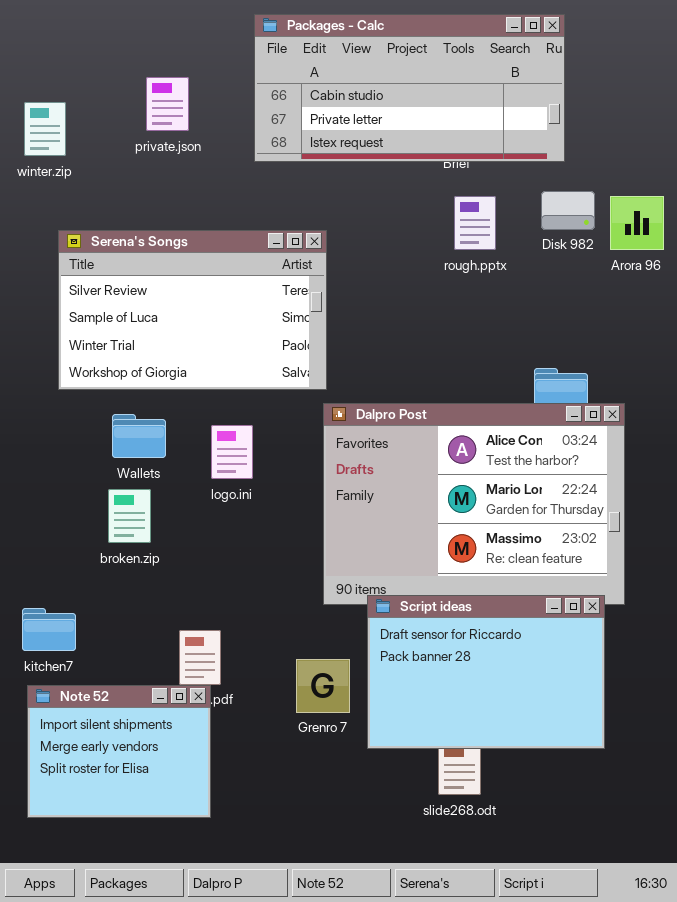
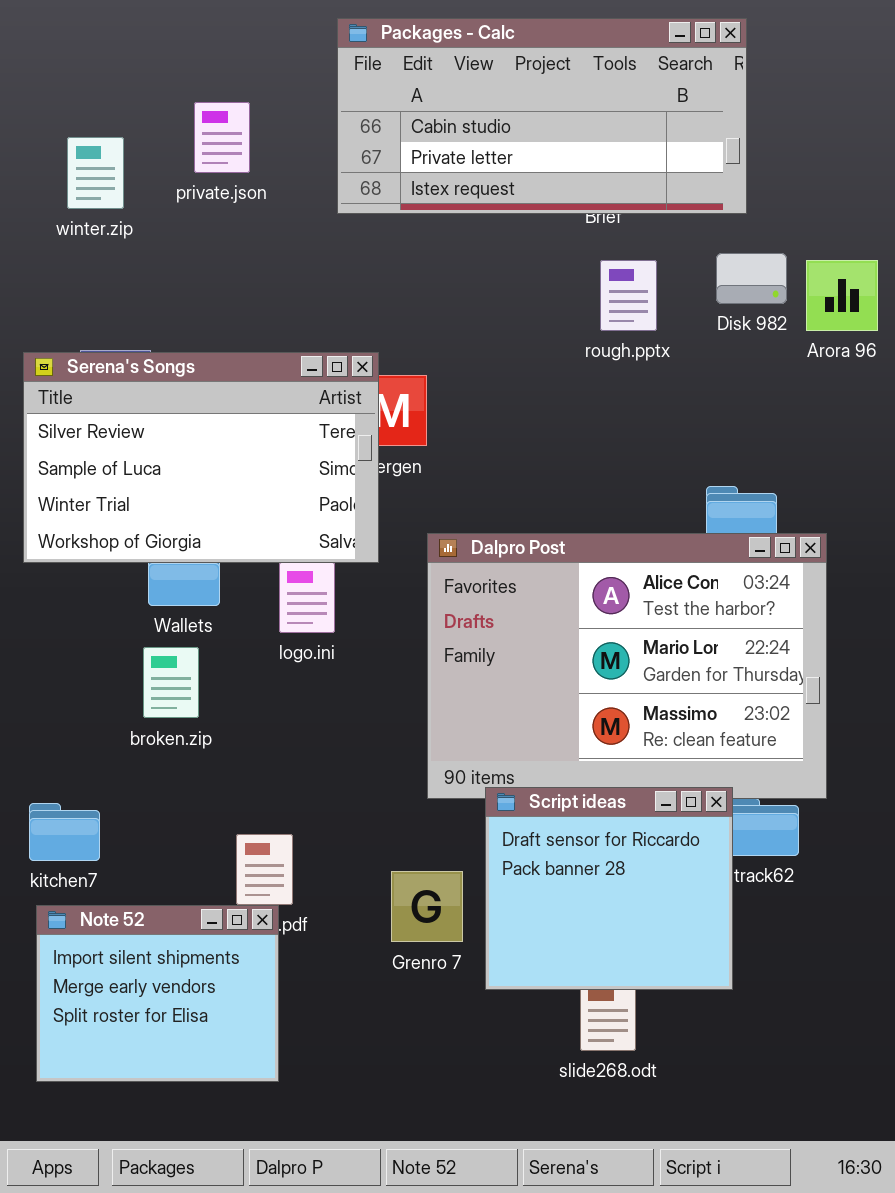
winter.zip: [24,102,66,156] -> [67,137,124,209], moved
Serena's Songs: [58,230,327,390] -> [23,352,379,563], moved
Script ideas: [367,595,605,749] -> [485,787,733,990], resized

